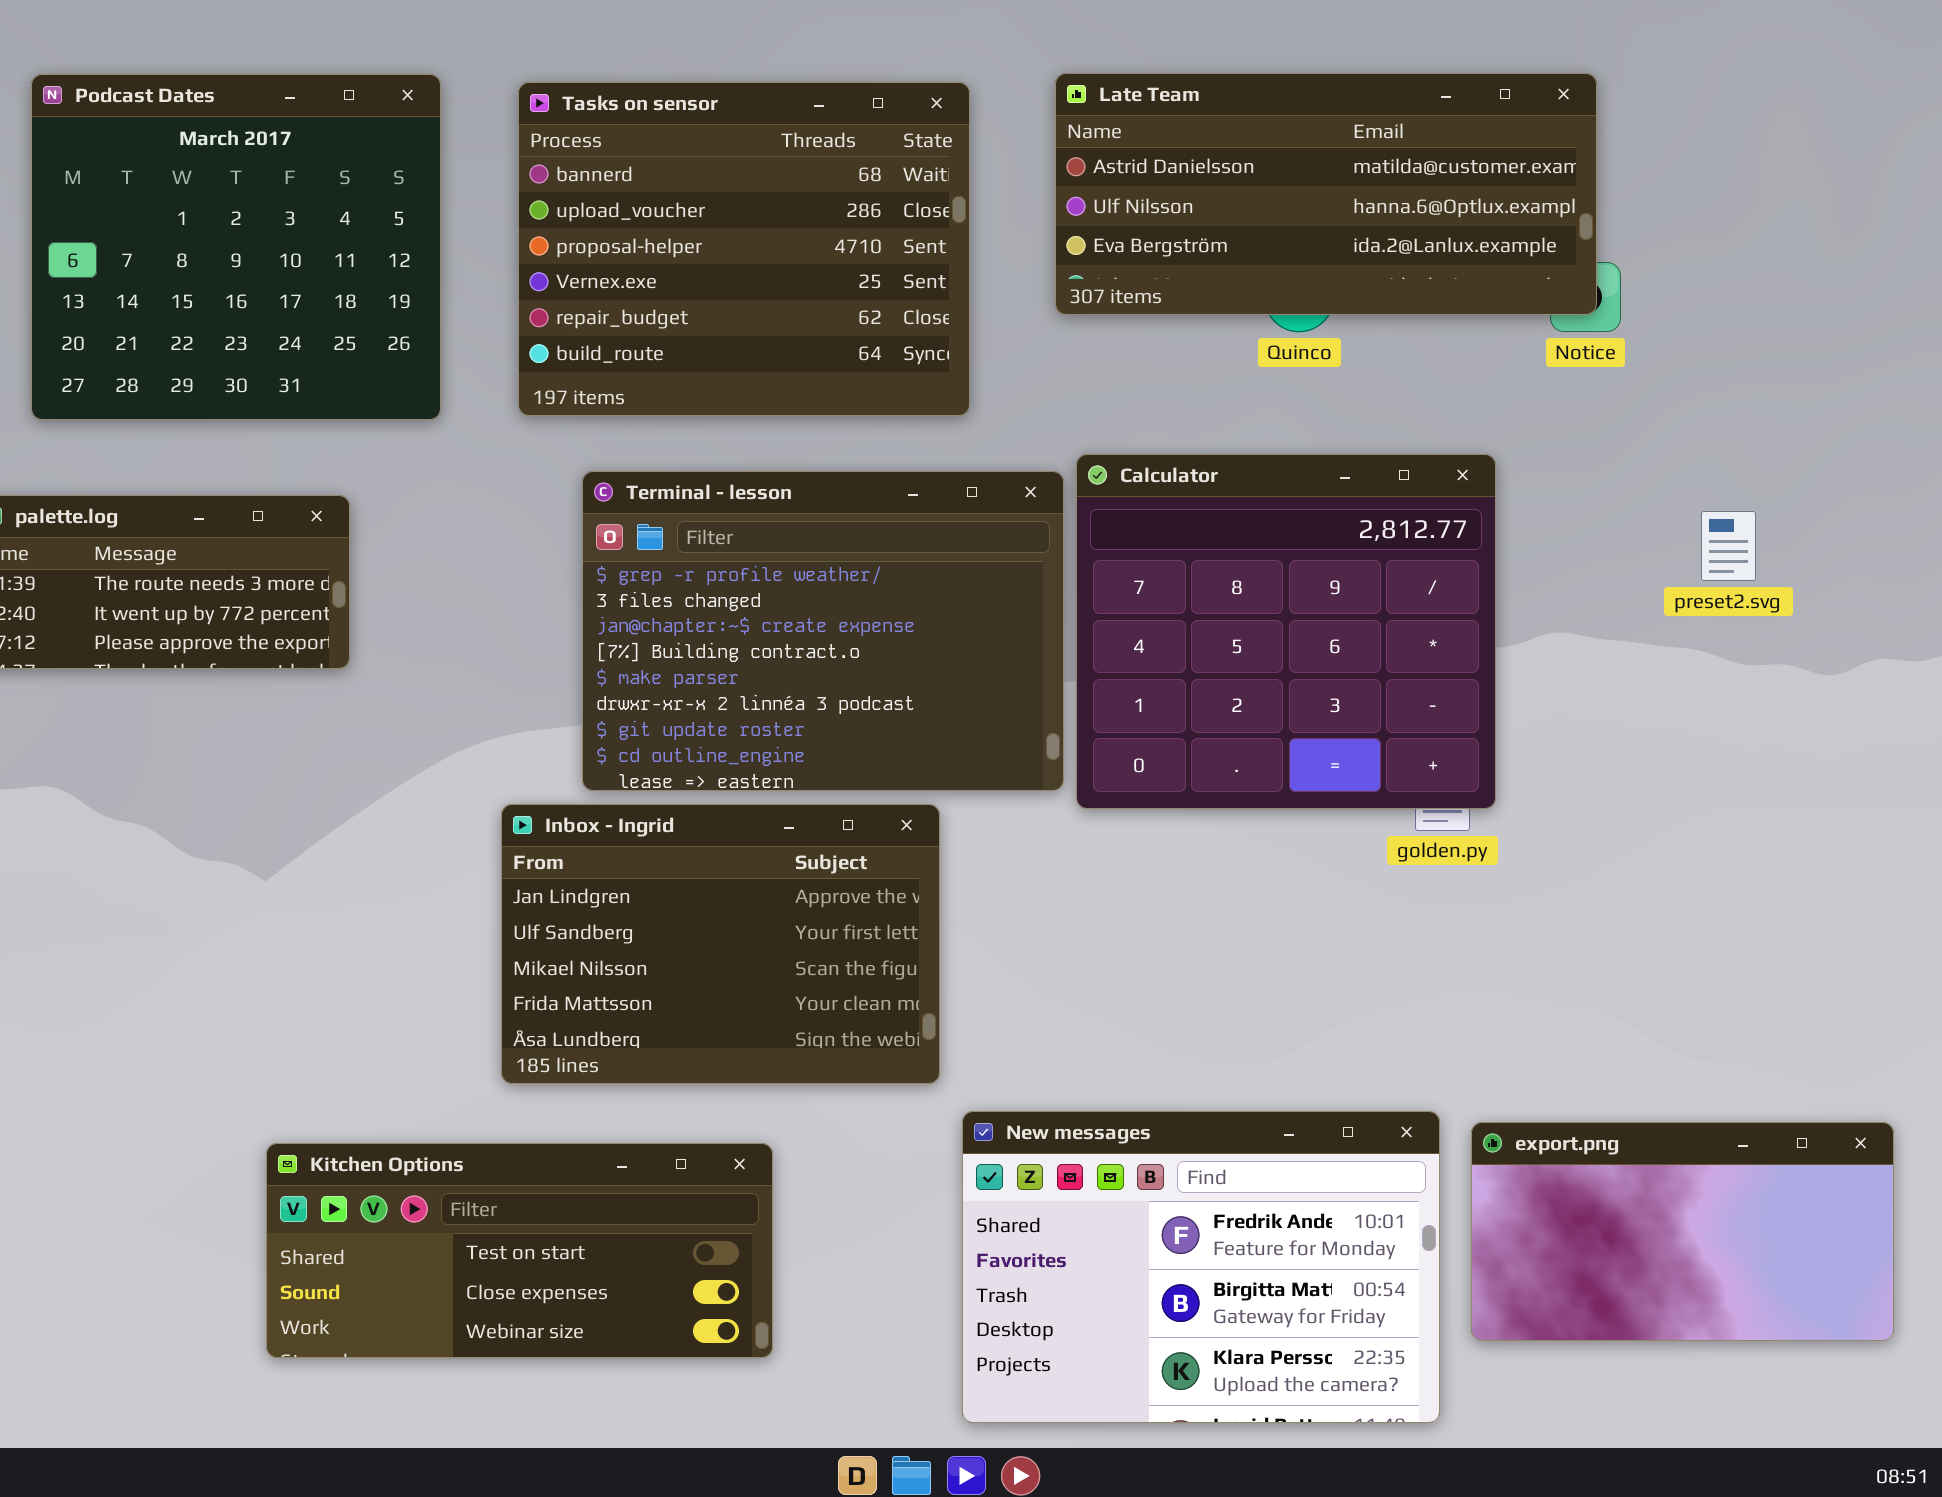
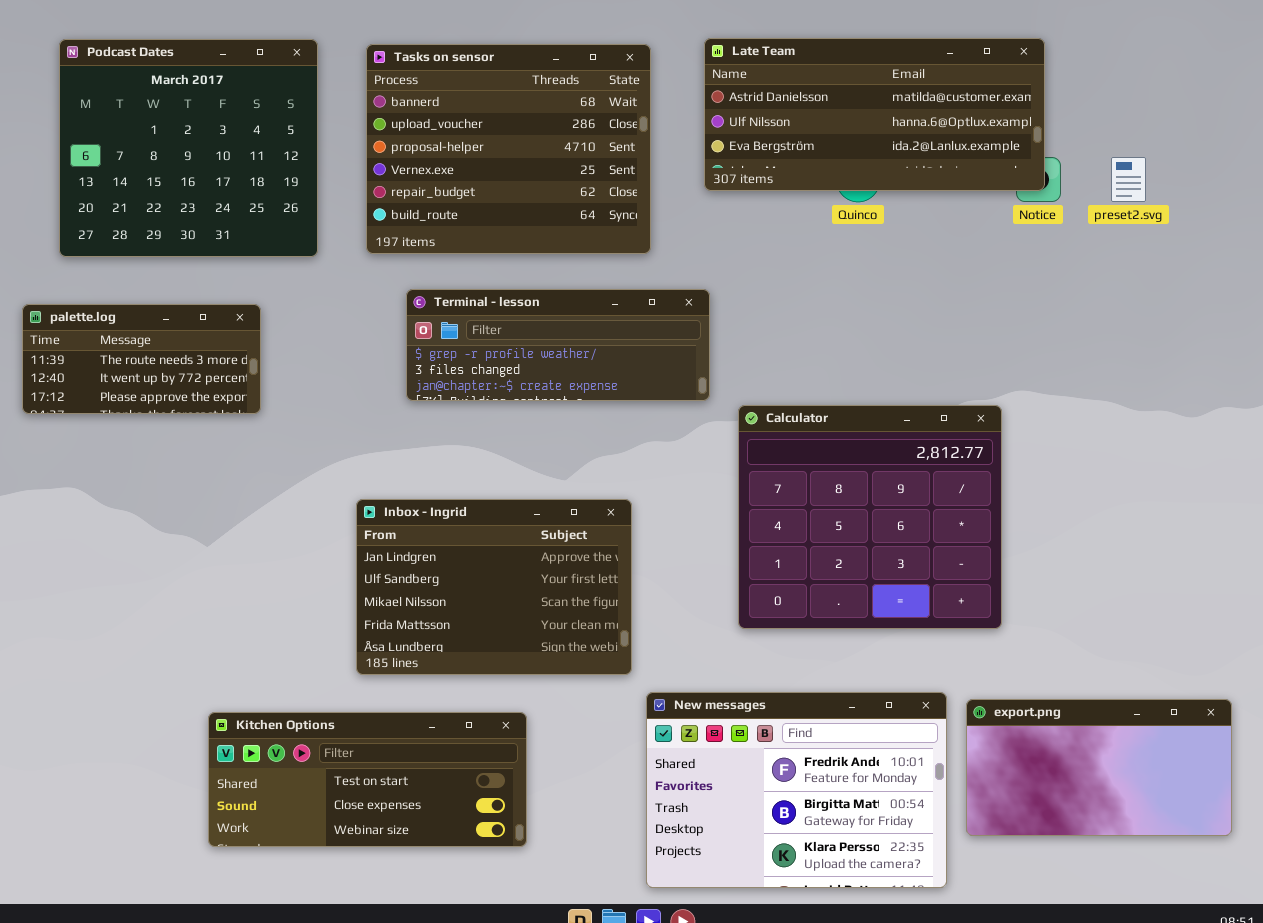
Calculator: [1076,454,1496,809] -> [738,405,1002,629], moved
Terminal - lesson: [582,471,1064,791] -> [406,289,710,401], resized
preset2.svg: [1701,511,1756,581] -> [1111,157,1146,202], moved

